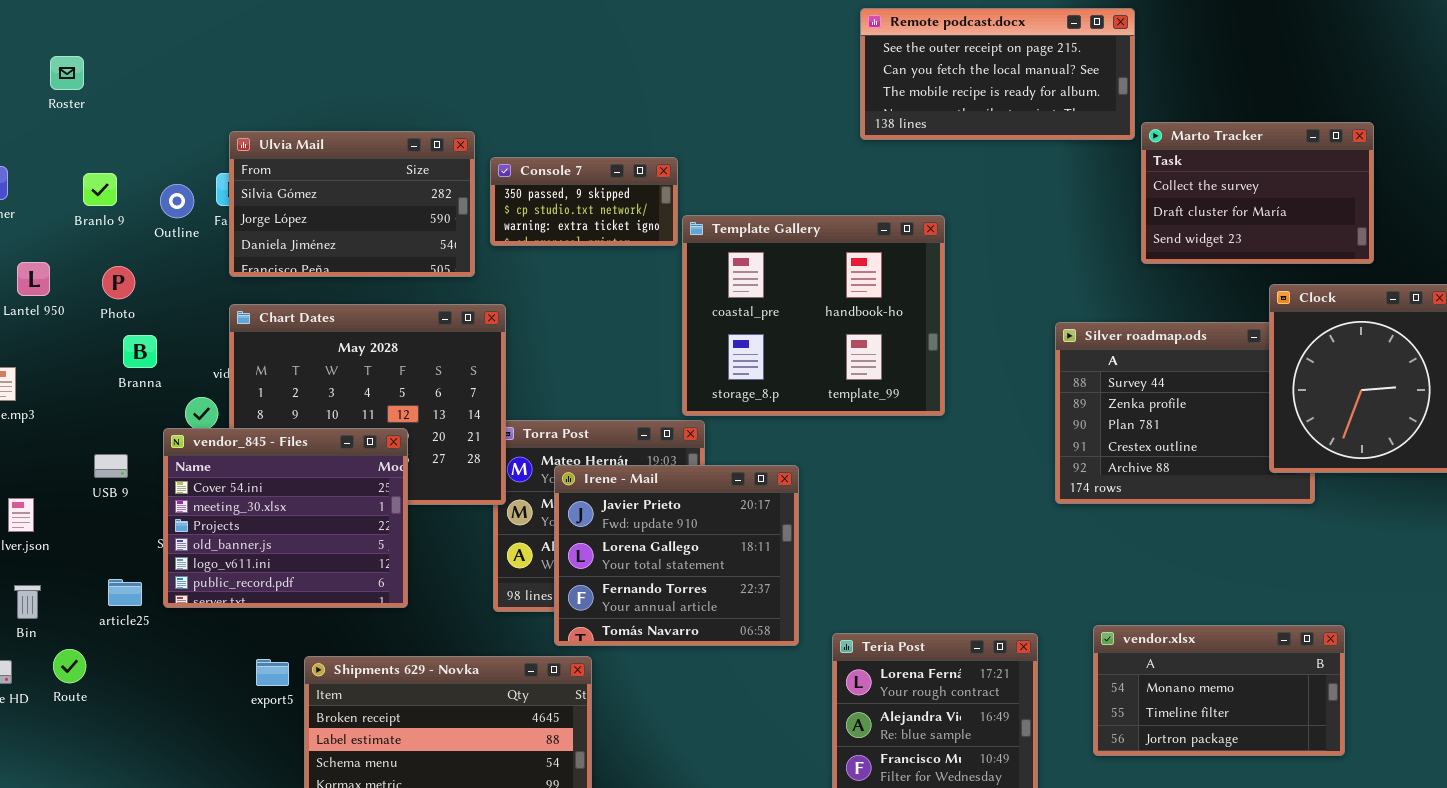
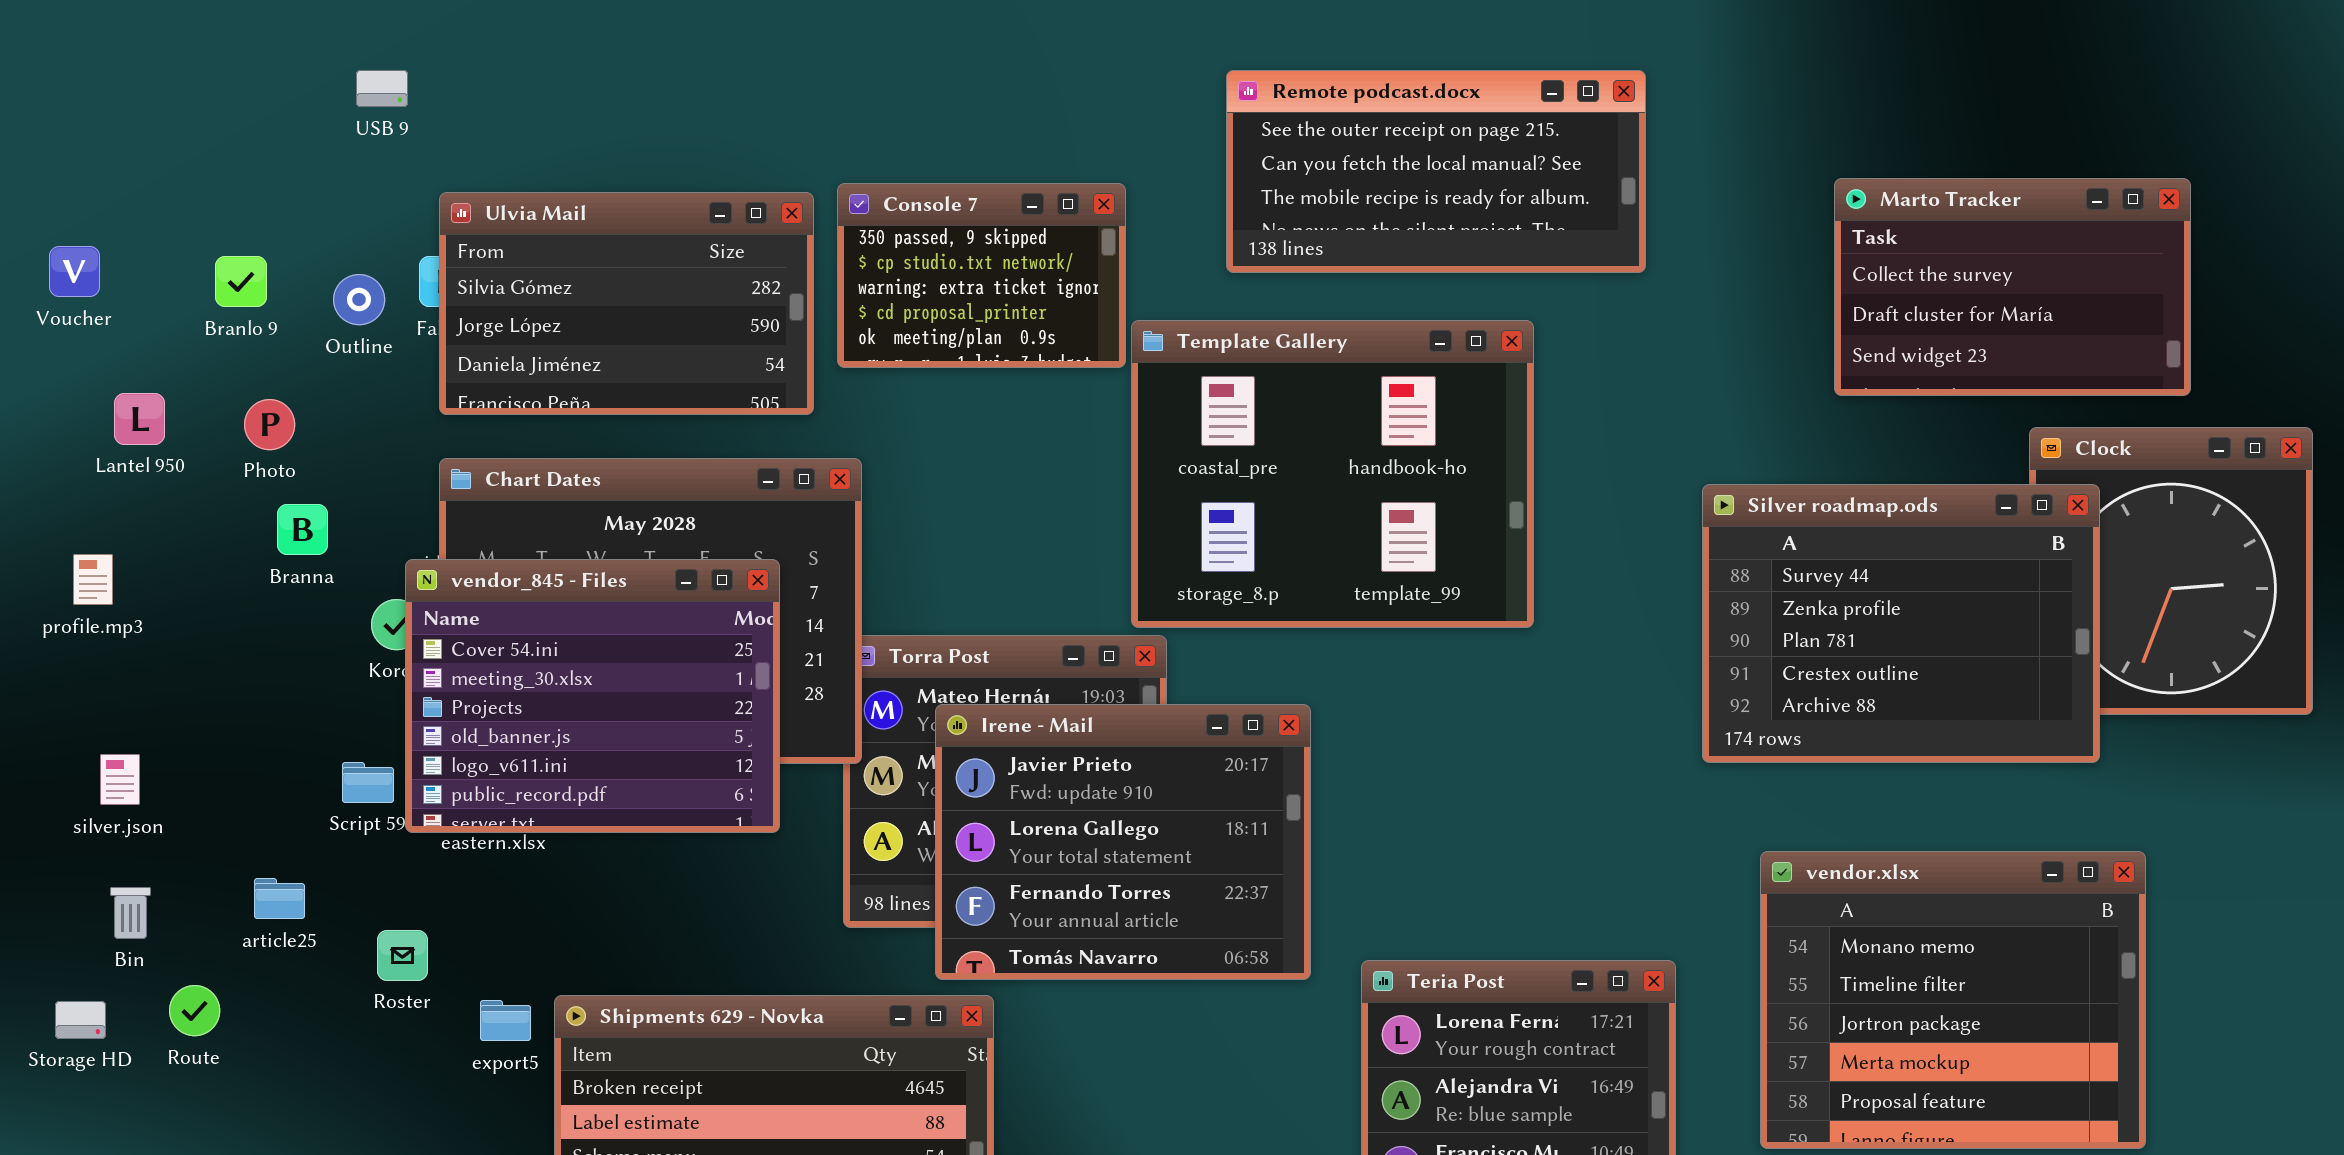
Remote podcast.docx: [860,8,1135,140] -> [1226,70,1646,273], moved
Roster: [50,56,84,90] -> [377,930,428,981], moved
Console 7: [490,157,678,246] -> [837,183,1126,368], resized
Silver roadmap.ods: [1055,322,1315,504] -> [1702,484,2100,763], raised
vendor_845 - Files: [163,428,408,608] -> [405,559,780,833], moved
USB 9: [94,454,128,478] -> [356,70,408,107], moved
vendor.xlsx: [1093,625,1345,756] -> [1760,851,2146,1149], resized

